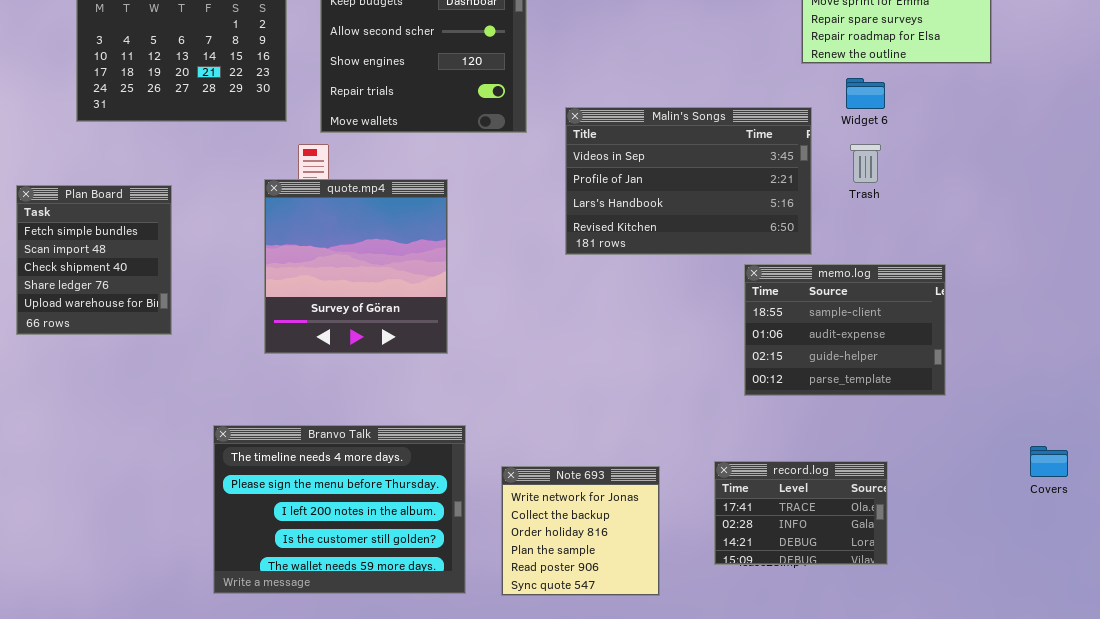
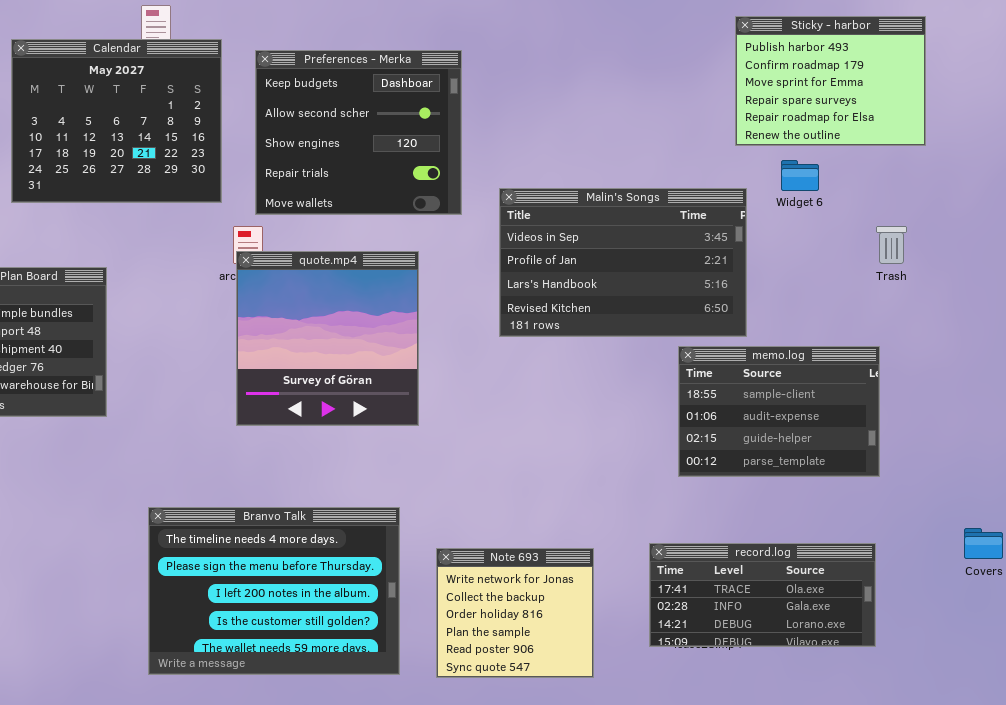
Trash: [850,144,881,183] -> [876,226,907,264], moved
quote.mp4: [264,179,448,354] -> [236,251,419,426], moved
record.log: [714,461,888,565] -> [649,543,876,647], resized

